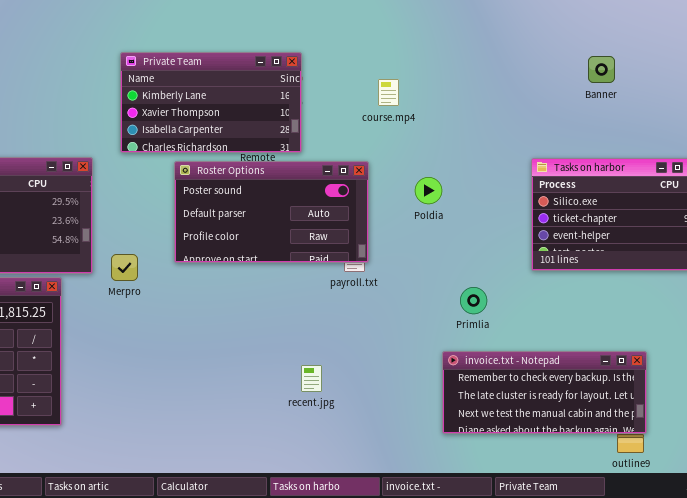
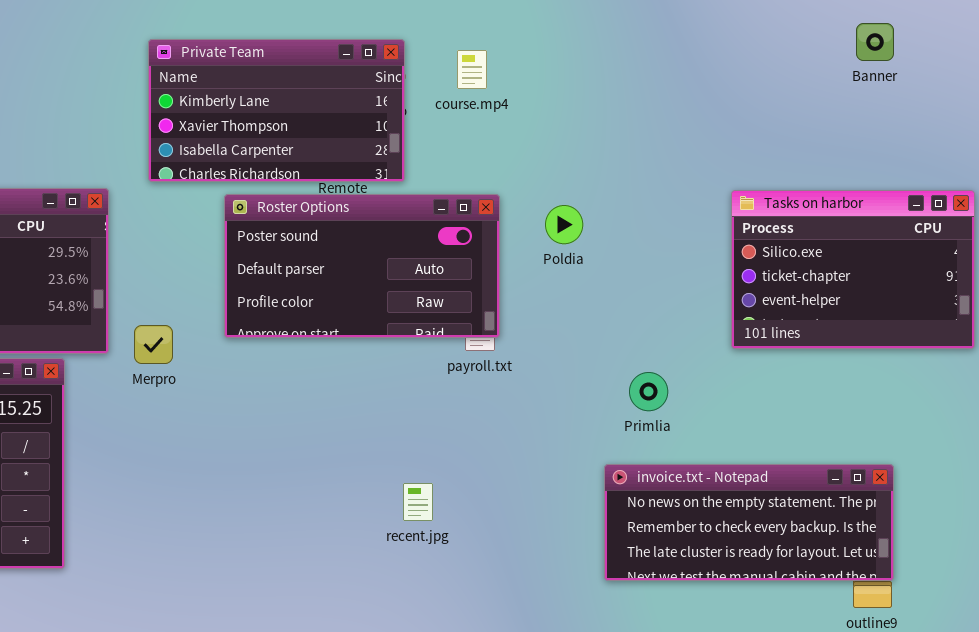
Banner: [588,56,615,83] -> [856,23,894,61], moved
course.mp4: [378,79,399,106] -> [457,50,487,89], moved
Poldia: [415,177,442,204] -> [545,205,583,244], moved
invoice.txt - Notepad: [442,351,647,434] -> [604,464,894,581], scrolled up 1 row

